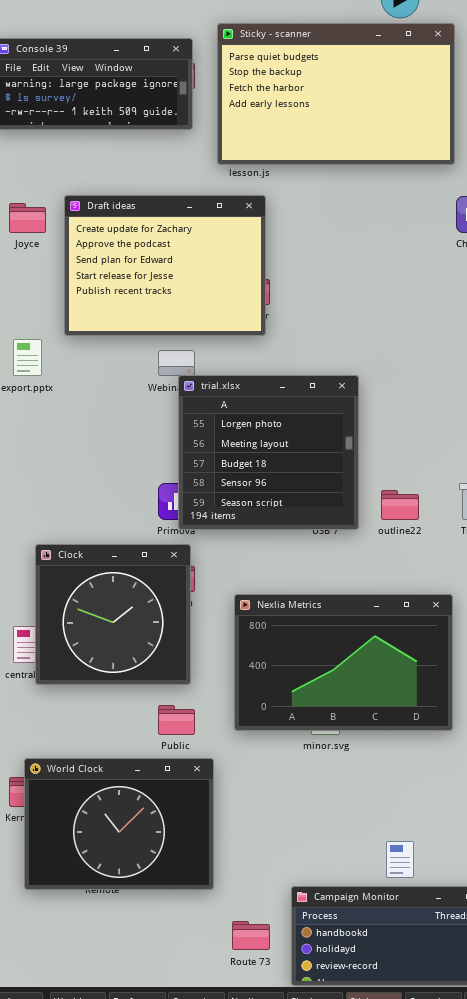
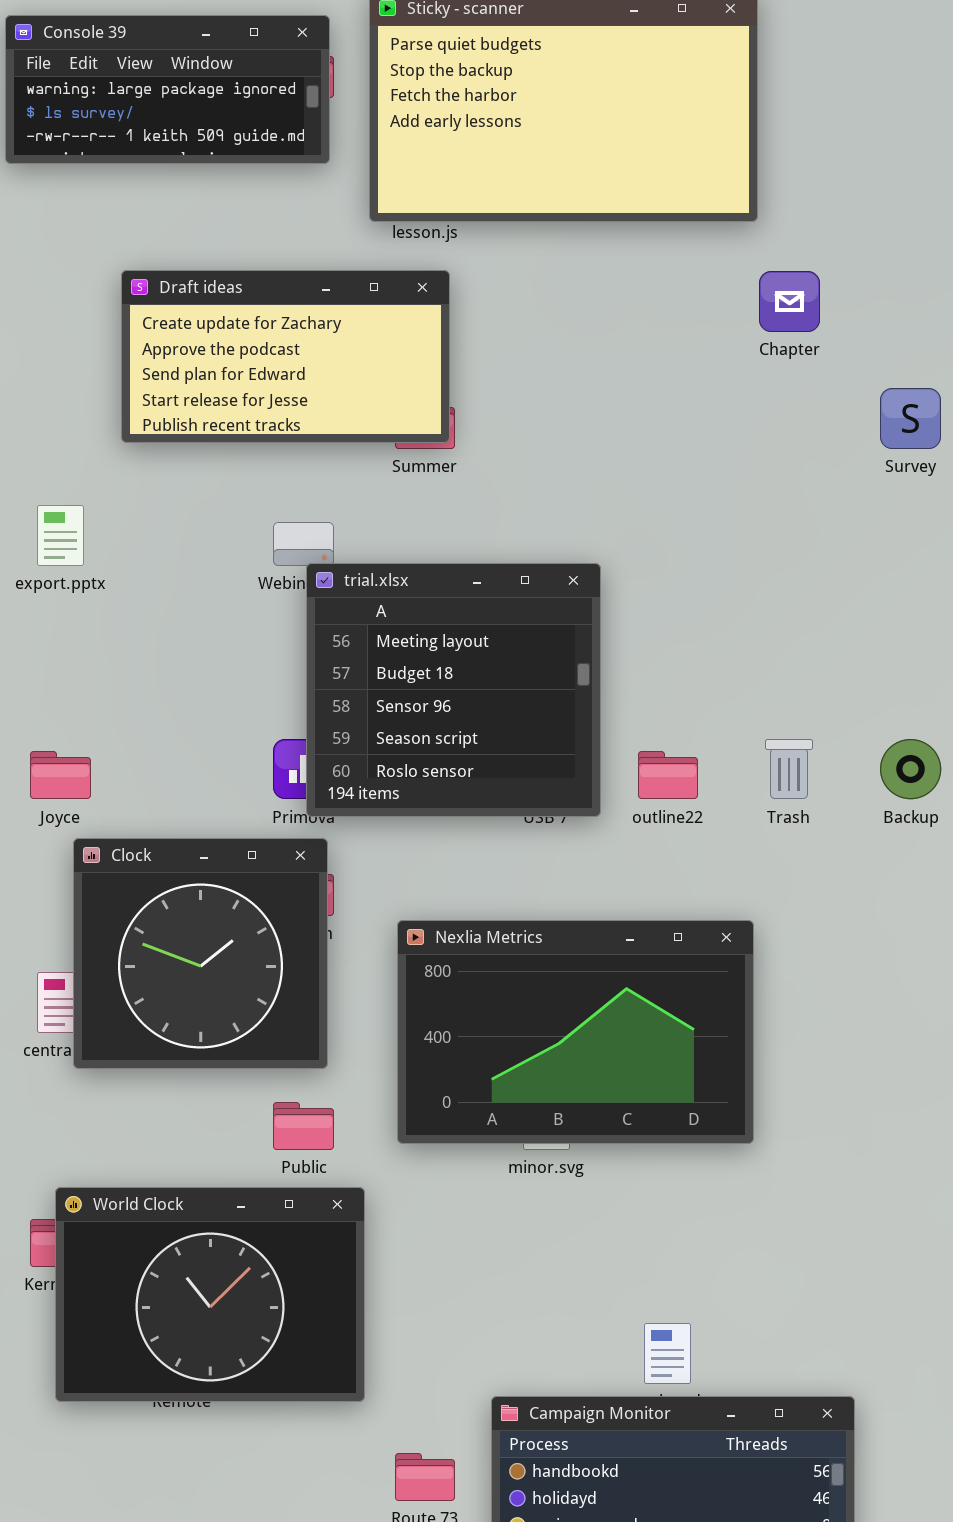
Draft ideas: [64,195,266,336] -> [121,270,450,443], resized
Joyce: [9,203,46,233] -> [30,751,91,799], moved
trial.xlsx: [178,375,359,530] -> [306,563,601,817], scrolled down 1 row

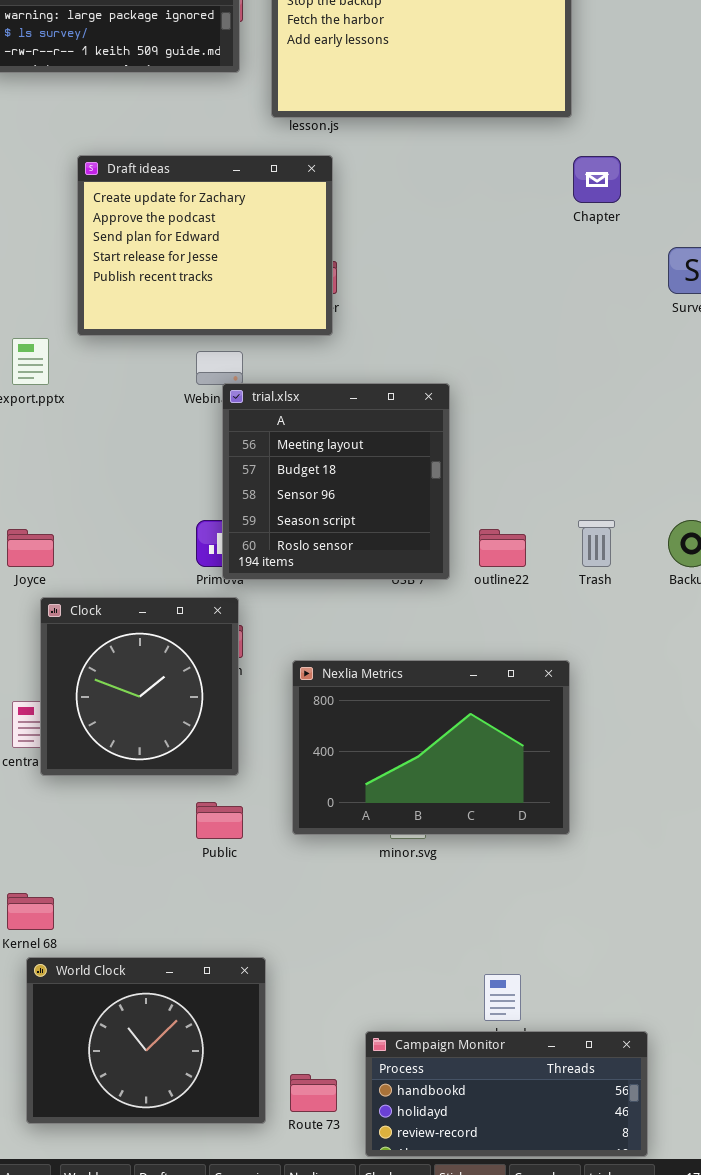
Draft ideas: [121,270,450,443] -> [77,155,333,336], resized
World Clock: [55,1187,365,1402] -> [26,957,266,1124], moved

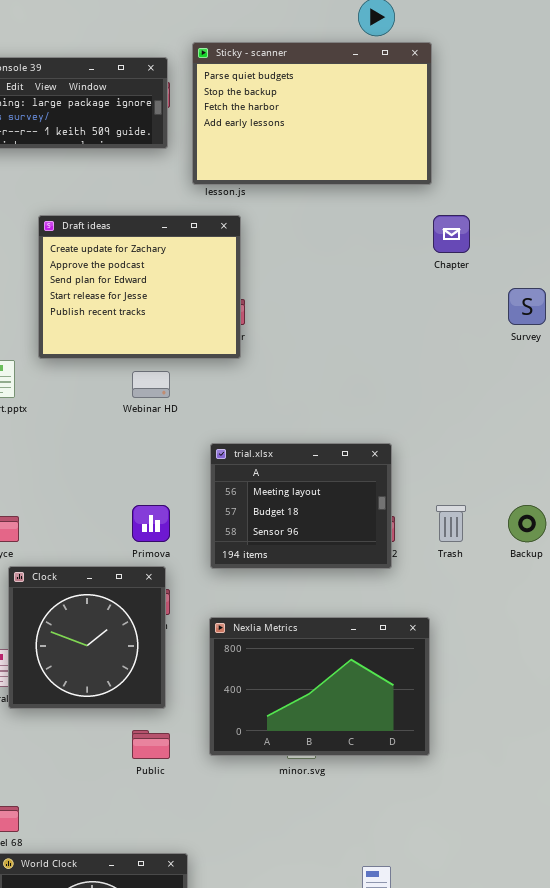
trial.xlsx: [222,383,450,580] -> [210,443,392,569], moved, resized

